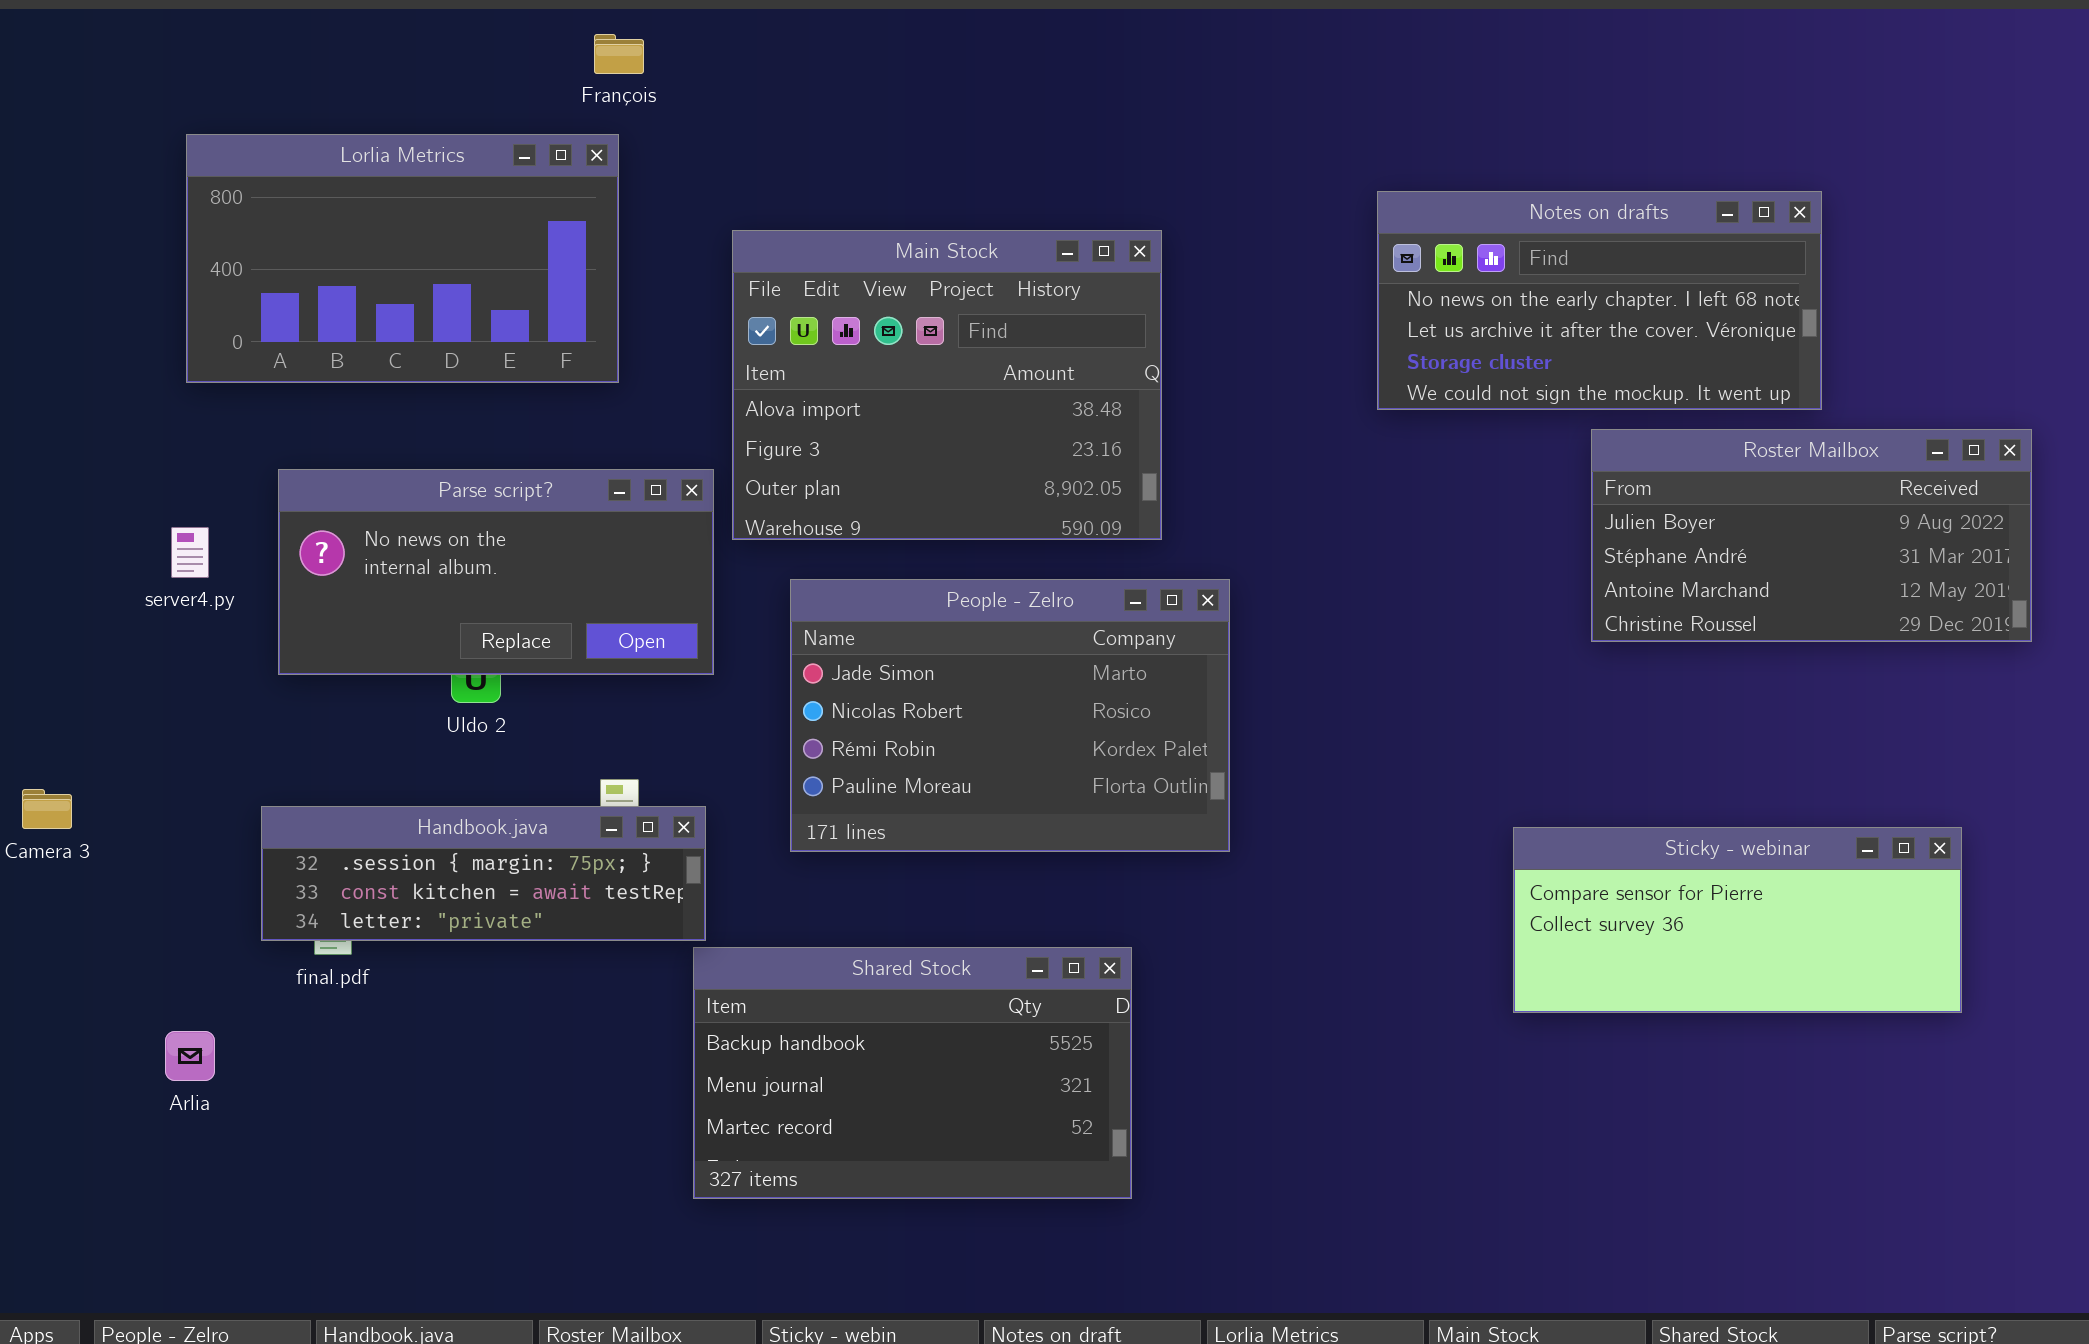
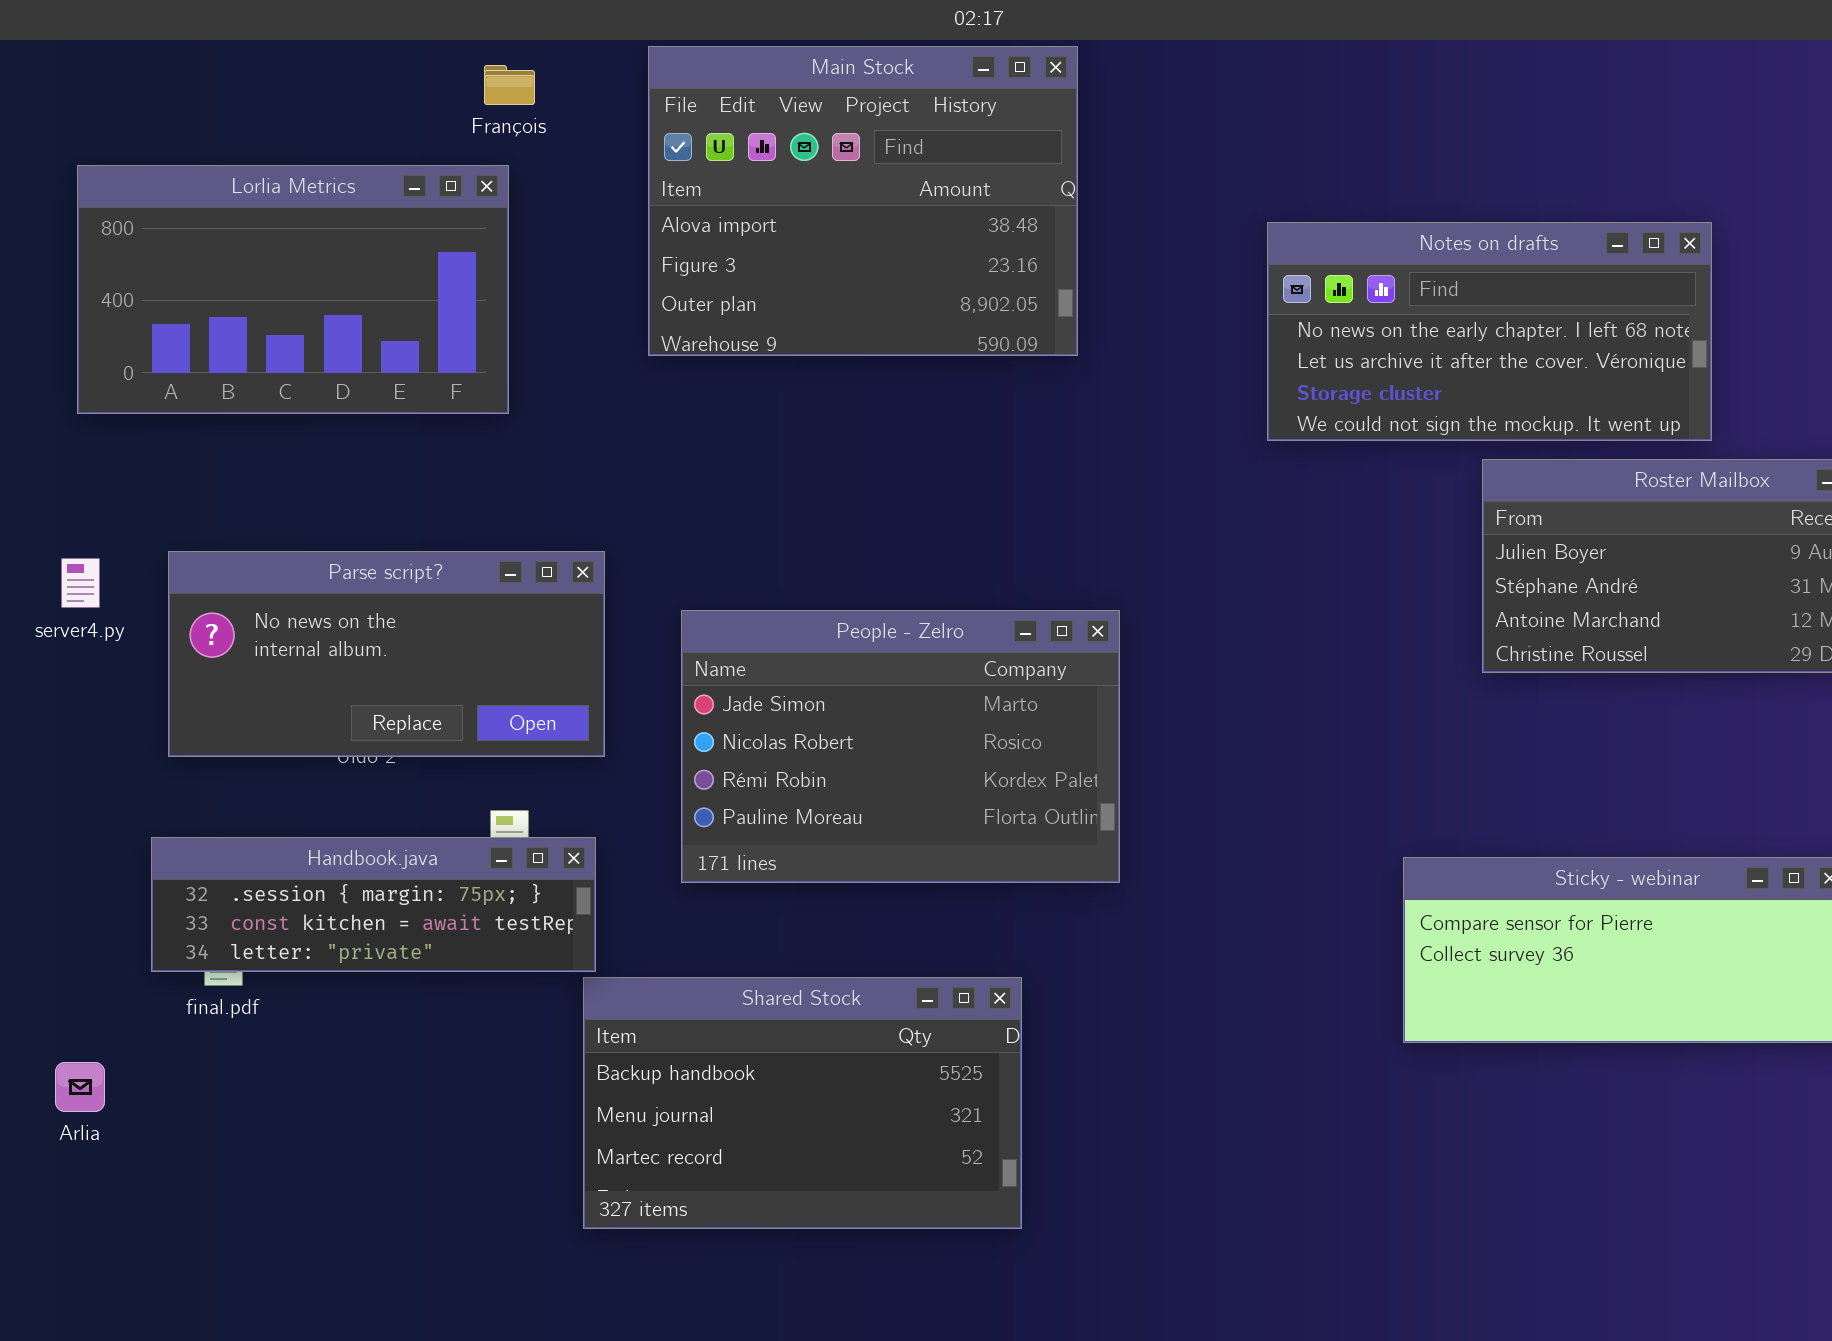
Main Stock: [732,230,1162,540] -> [648,46,1078,356], moved
Parse script?: [278,469,714,675] -> [168,551,605,757], moved

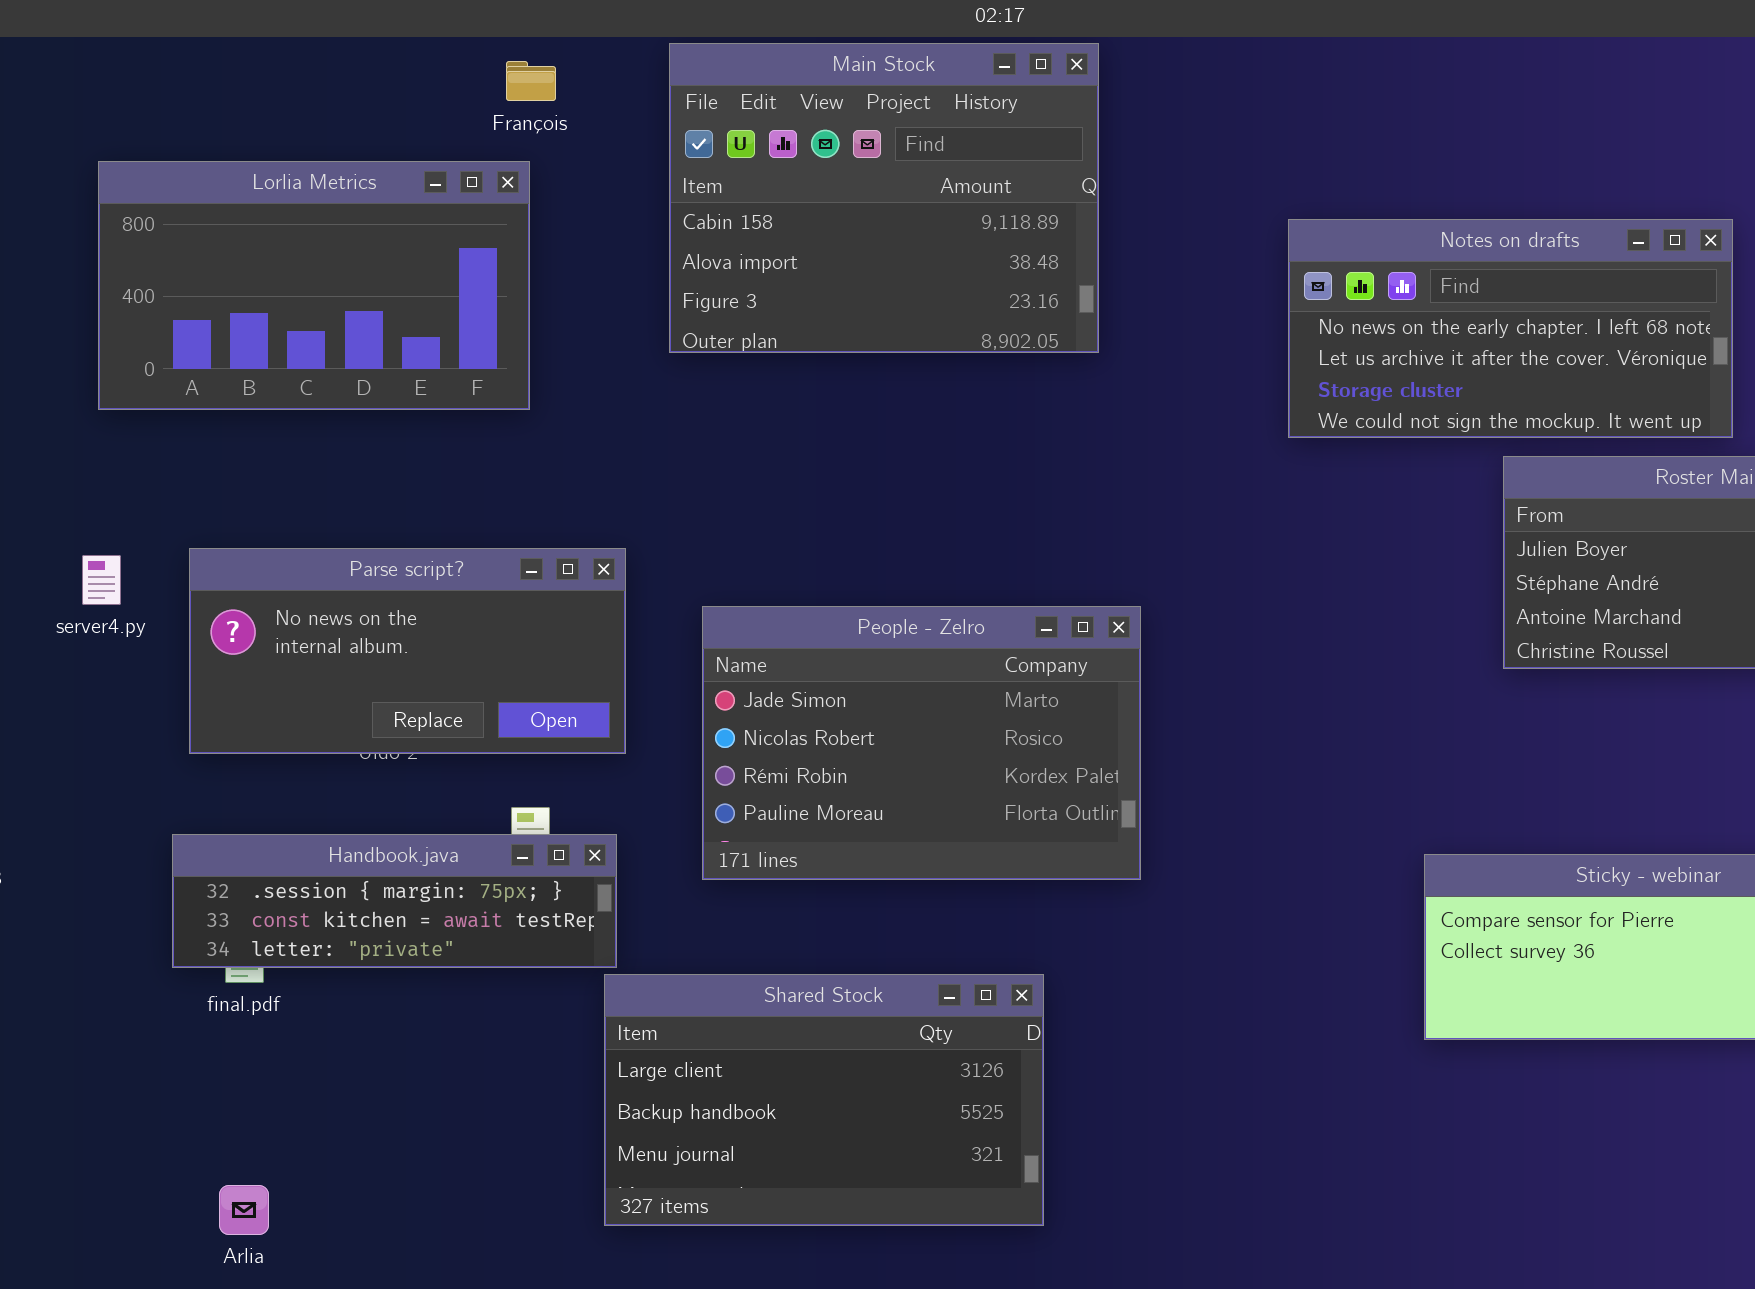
Main Stock: [648,46,1078,356] -> [669,43,1099,353], scrolled up 1 row
Shared Stock: [583,977,1022,1229] -> [604,974,1044,1226], scrolled up 1 row
Arlia: [55,1062,105,1112] -> [219,1185,269,1235], moved

